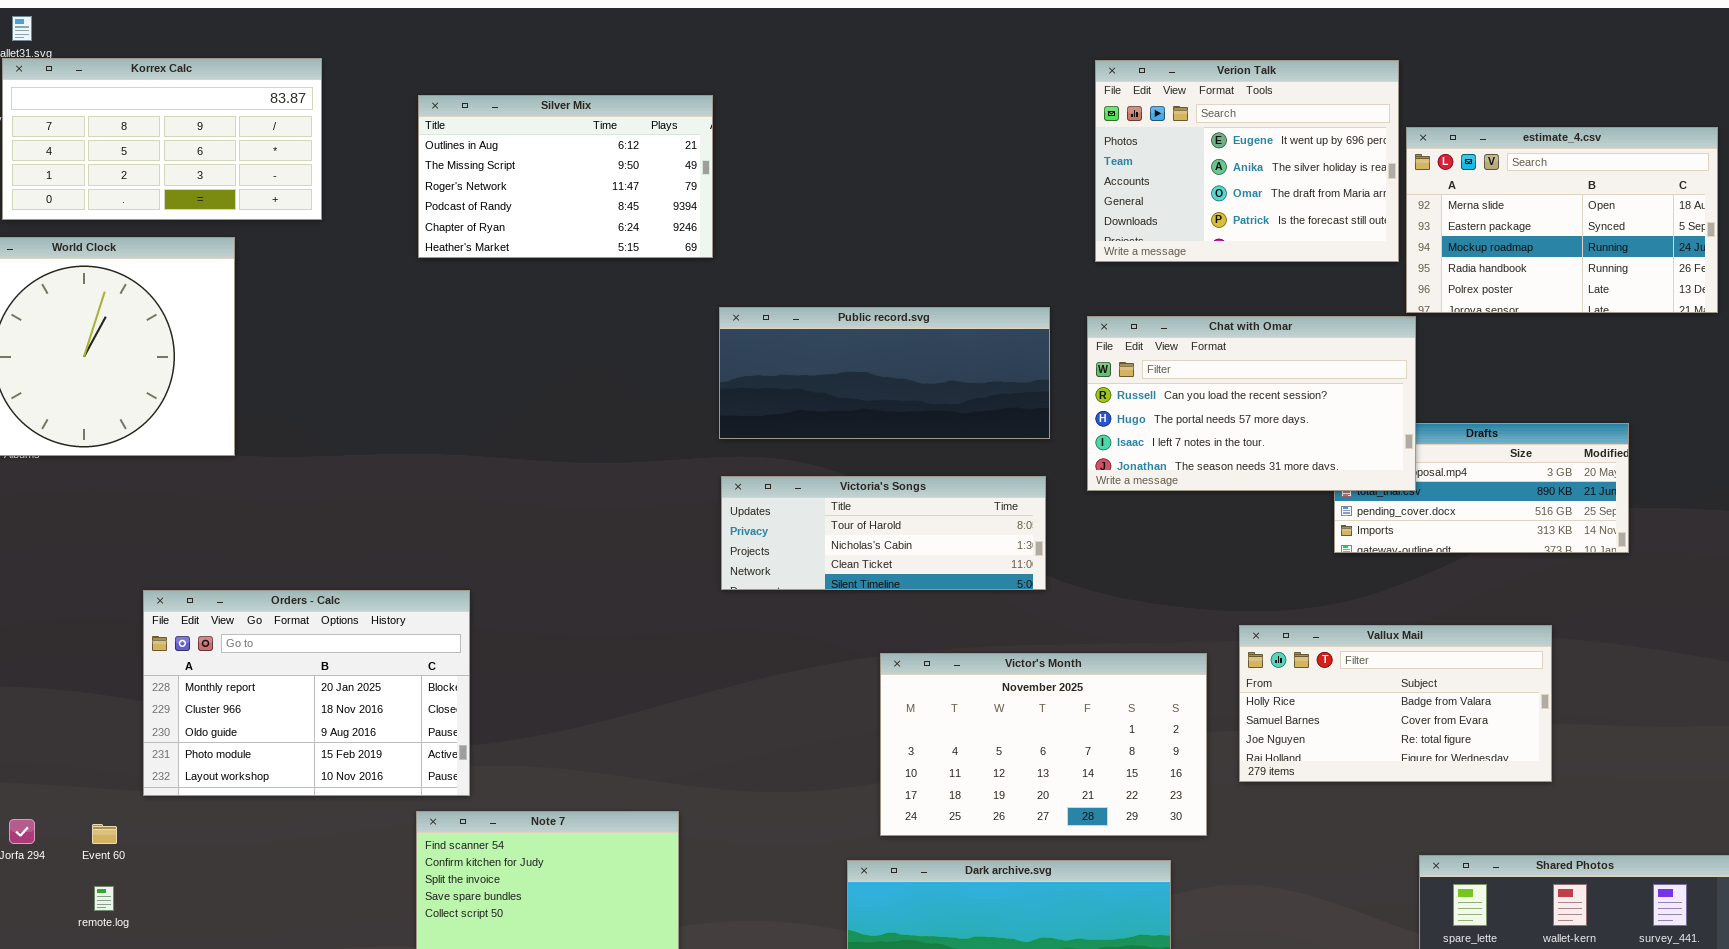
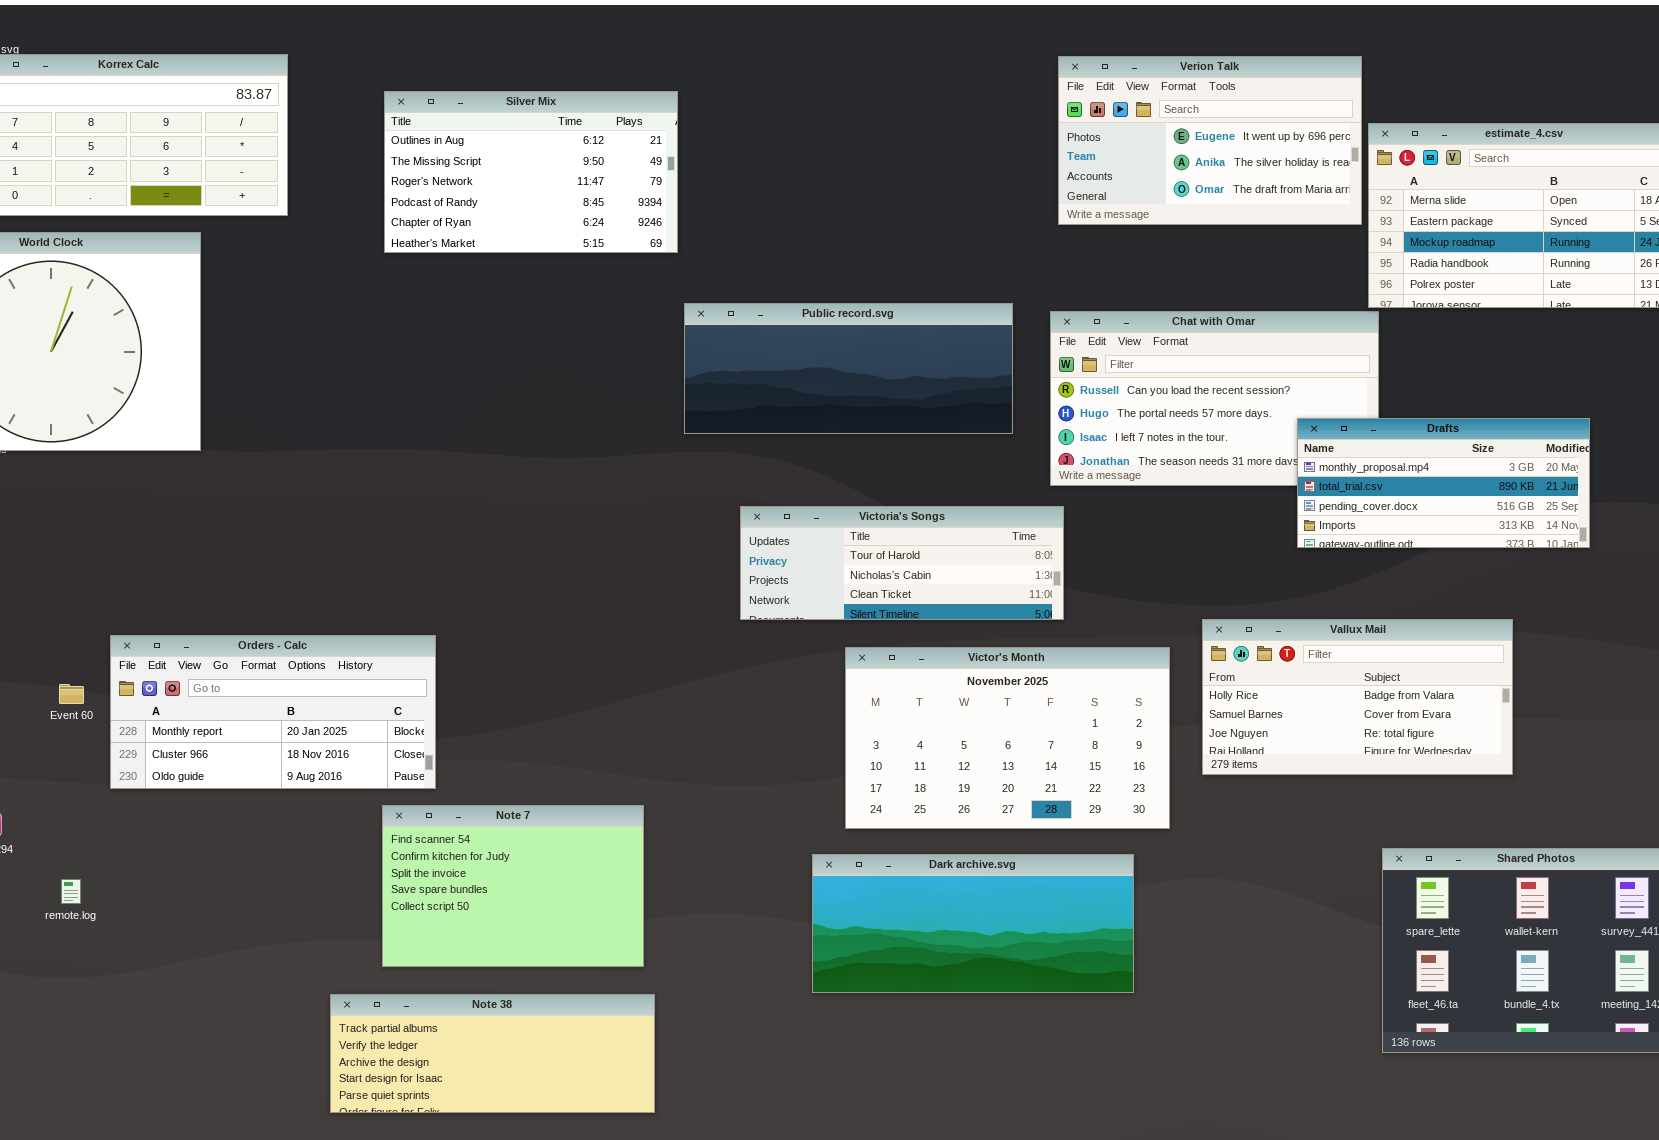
Verion Talk: [1095,60,1399,262] -> [1058,56,1362,225], resized
Drafts: [1334,423,1629,553] -> [1297,418,1590,548], raised
Victoria's Songs: [721,476,1046,590] -> [740,506,1064,620], moved
Orders - Calc: [143,590,470,796] -> [110,635,436,789], resized
Event 60: [92,824,117,844] -> [59,684,84,704], moved

